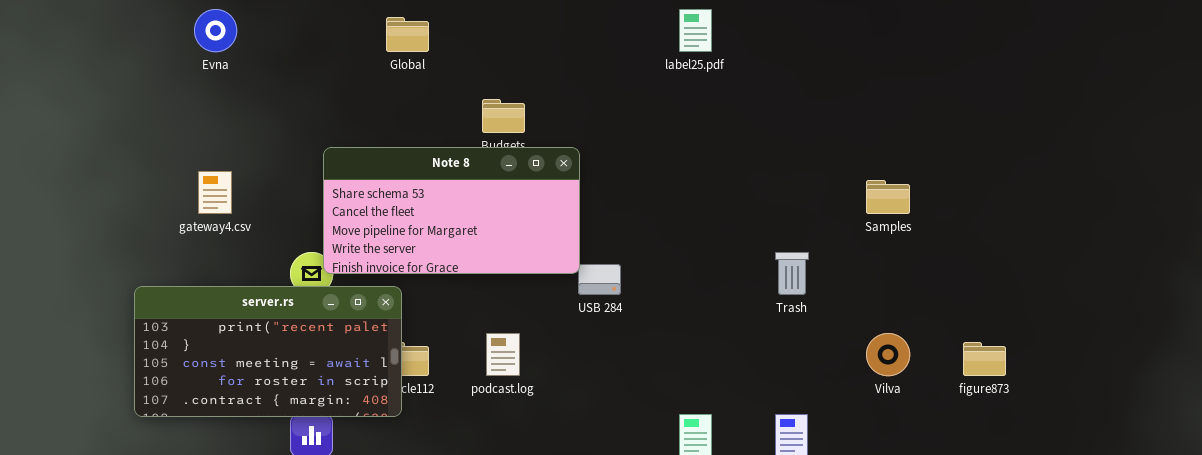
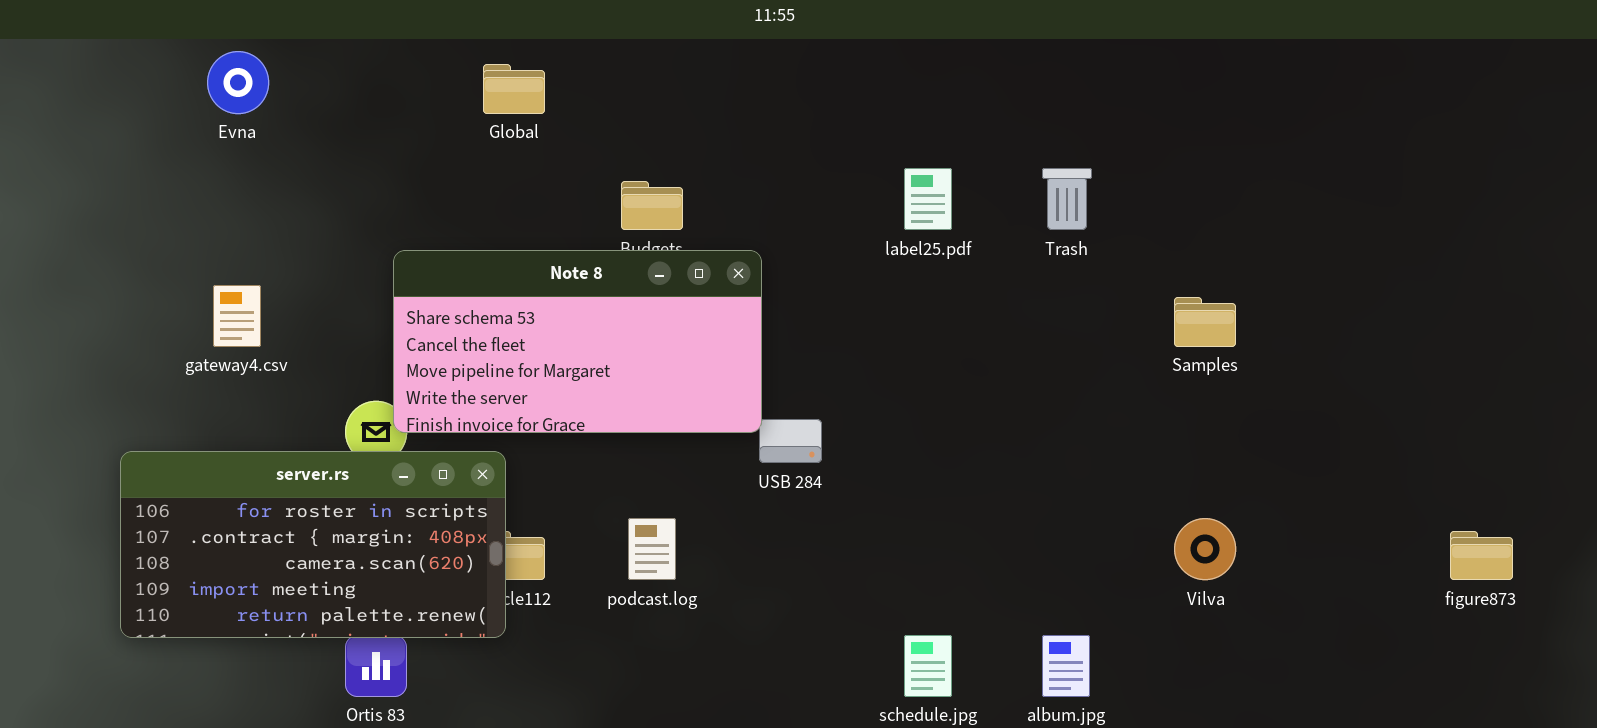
label25.pdf: [679,9,712,52] -> [904,168,952,230], moved
Trash: [775,252,809,295] -> [1042,168,1092,230], moved
server.rs: [134,286,402,417] -> [120,451,506,638], scrolled down 3 rows
figure873: [963,342,1006,376] -> [1450,531,1513,580], moved

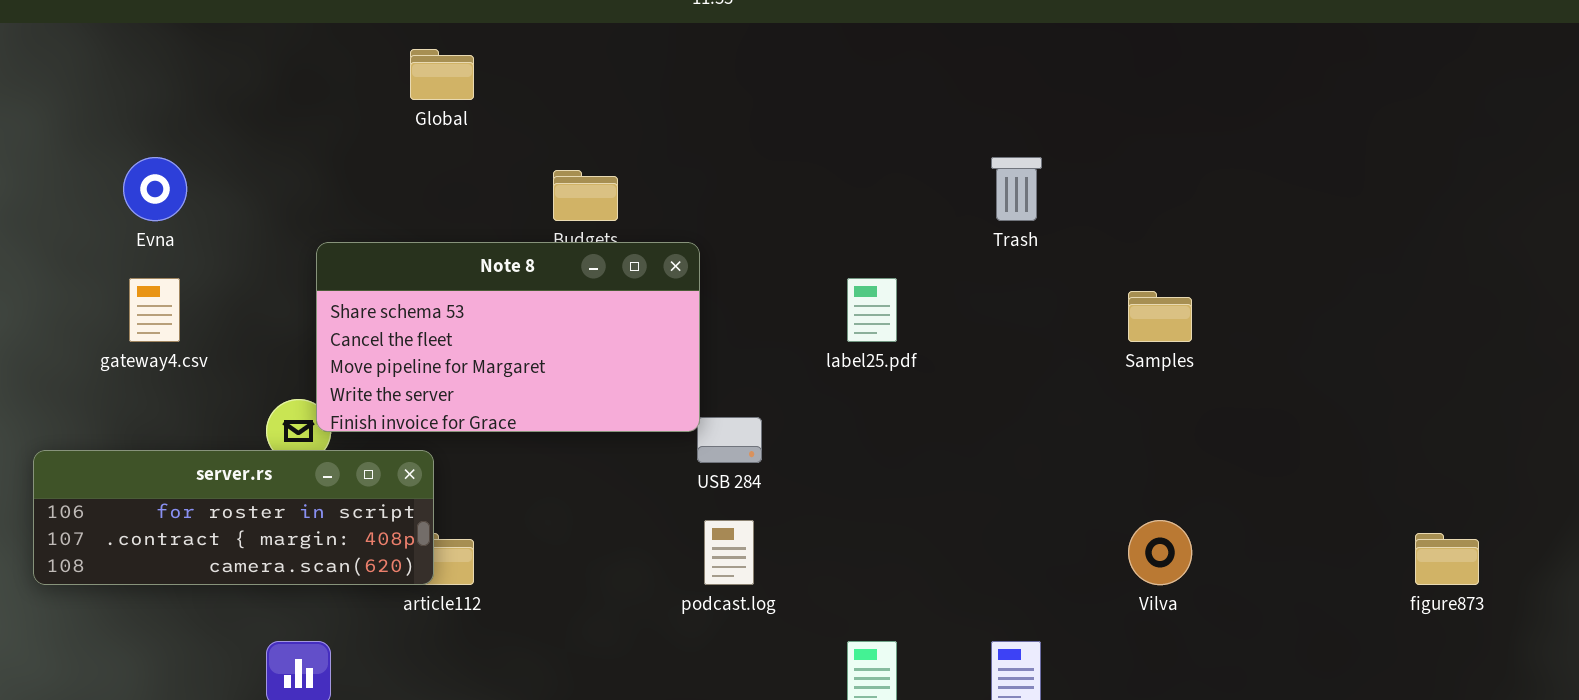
Evna: [207,51,269,114] -> [123,157,187,221], moved
label25.pdf: [904,168,952,230] -> [847,278,897,342], moved
server.rs: [120,451,506,638] -> [33,450,434,585], resized
podcast.log: [628,518,676,580] -> [704,520,754,585], moved

